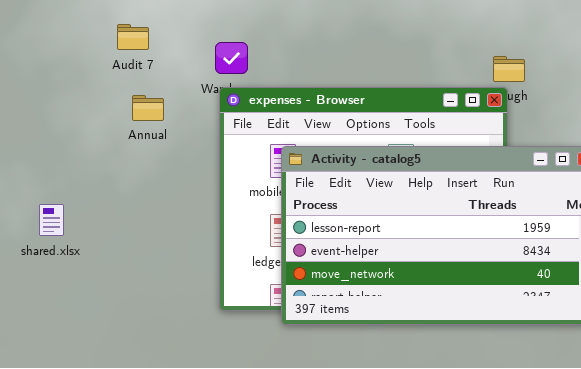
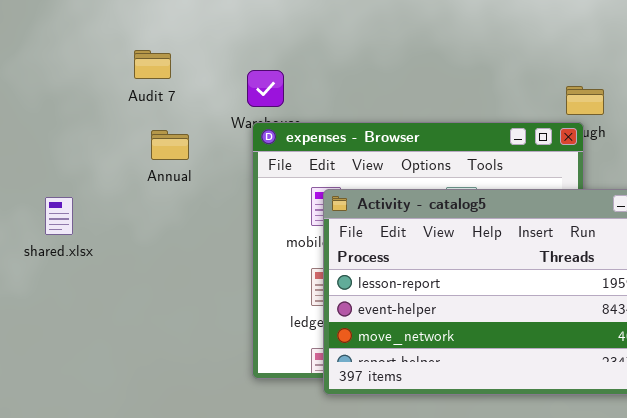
shared.xlsx: [39,204,64,236] -> [45,197,73,235], moved

